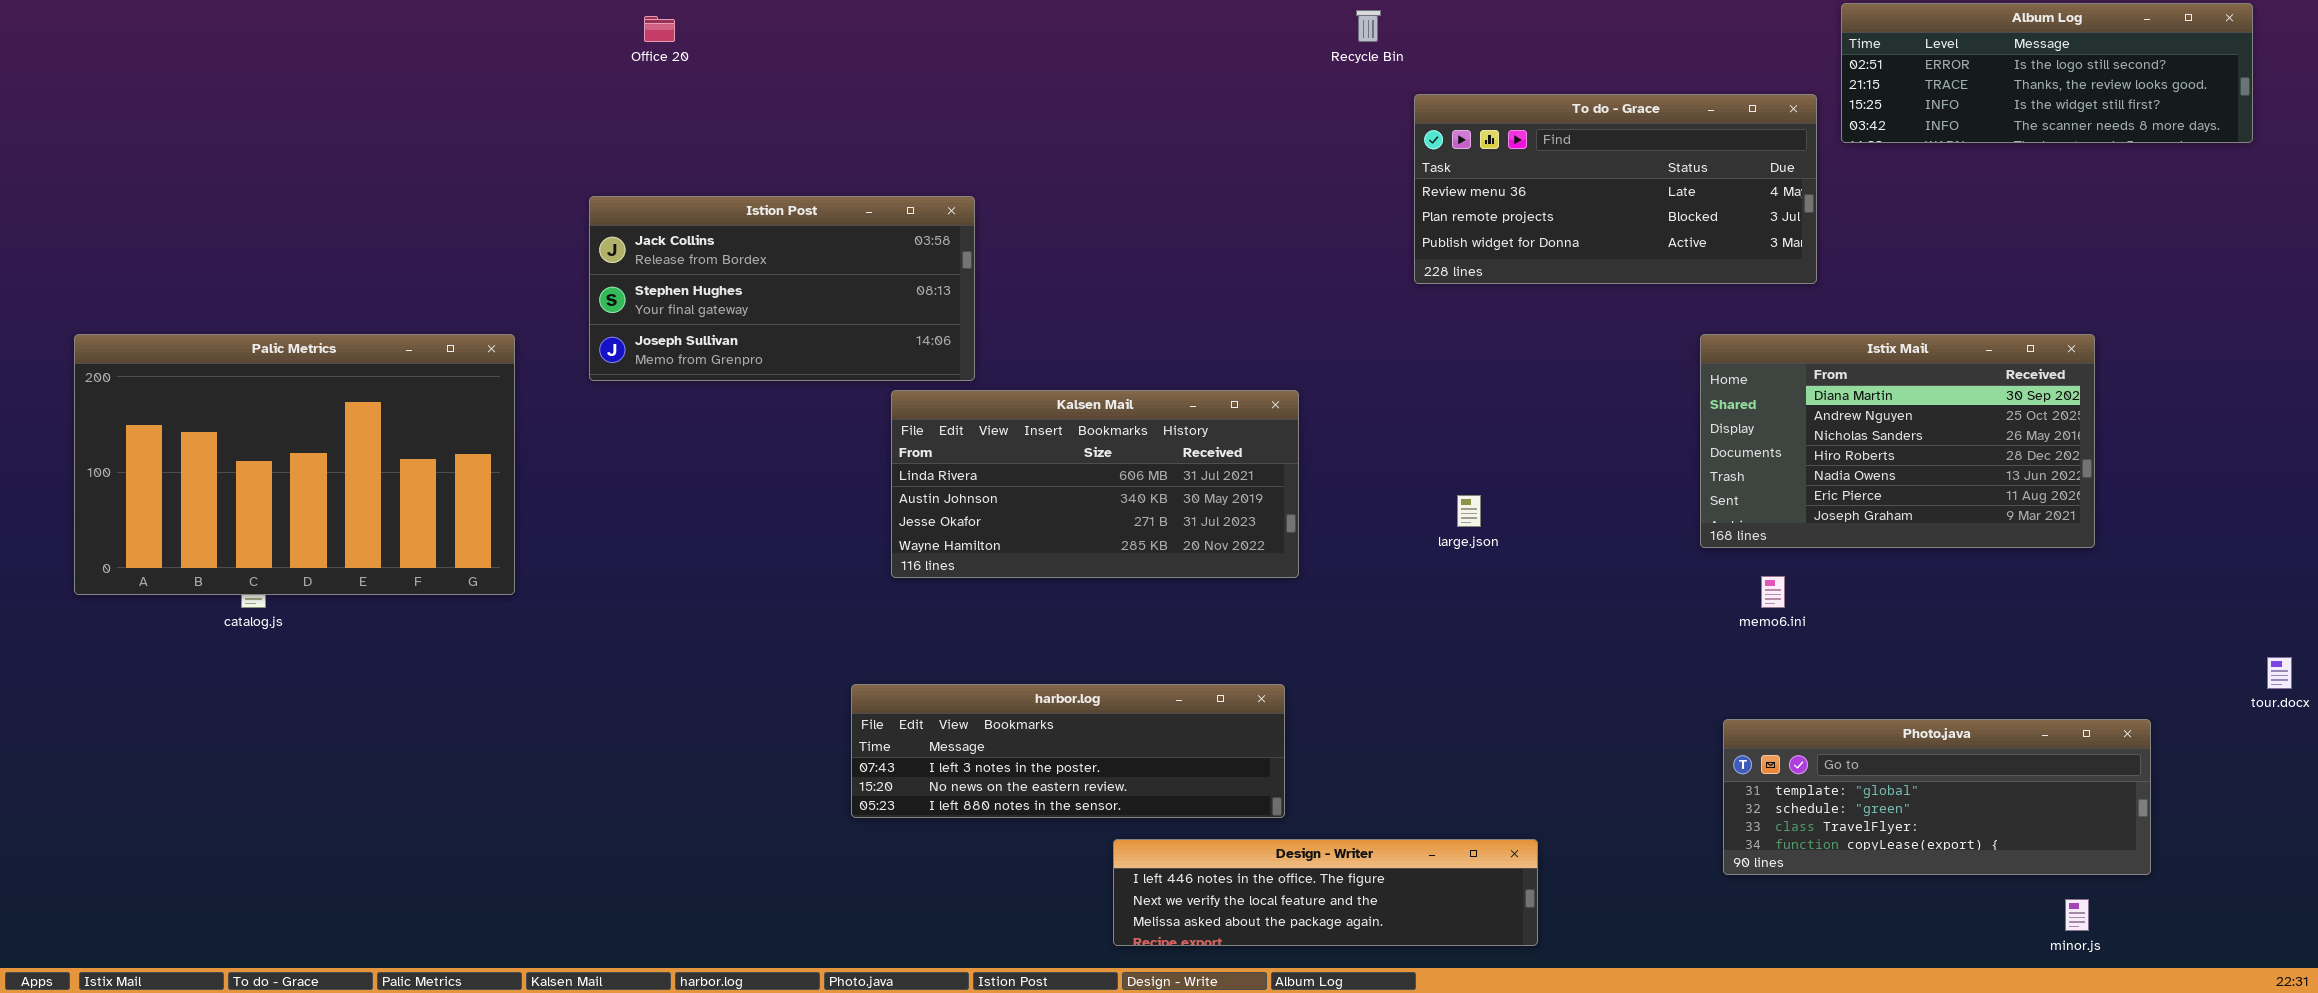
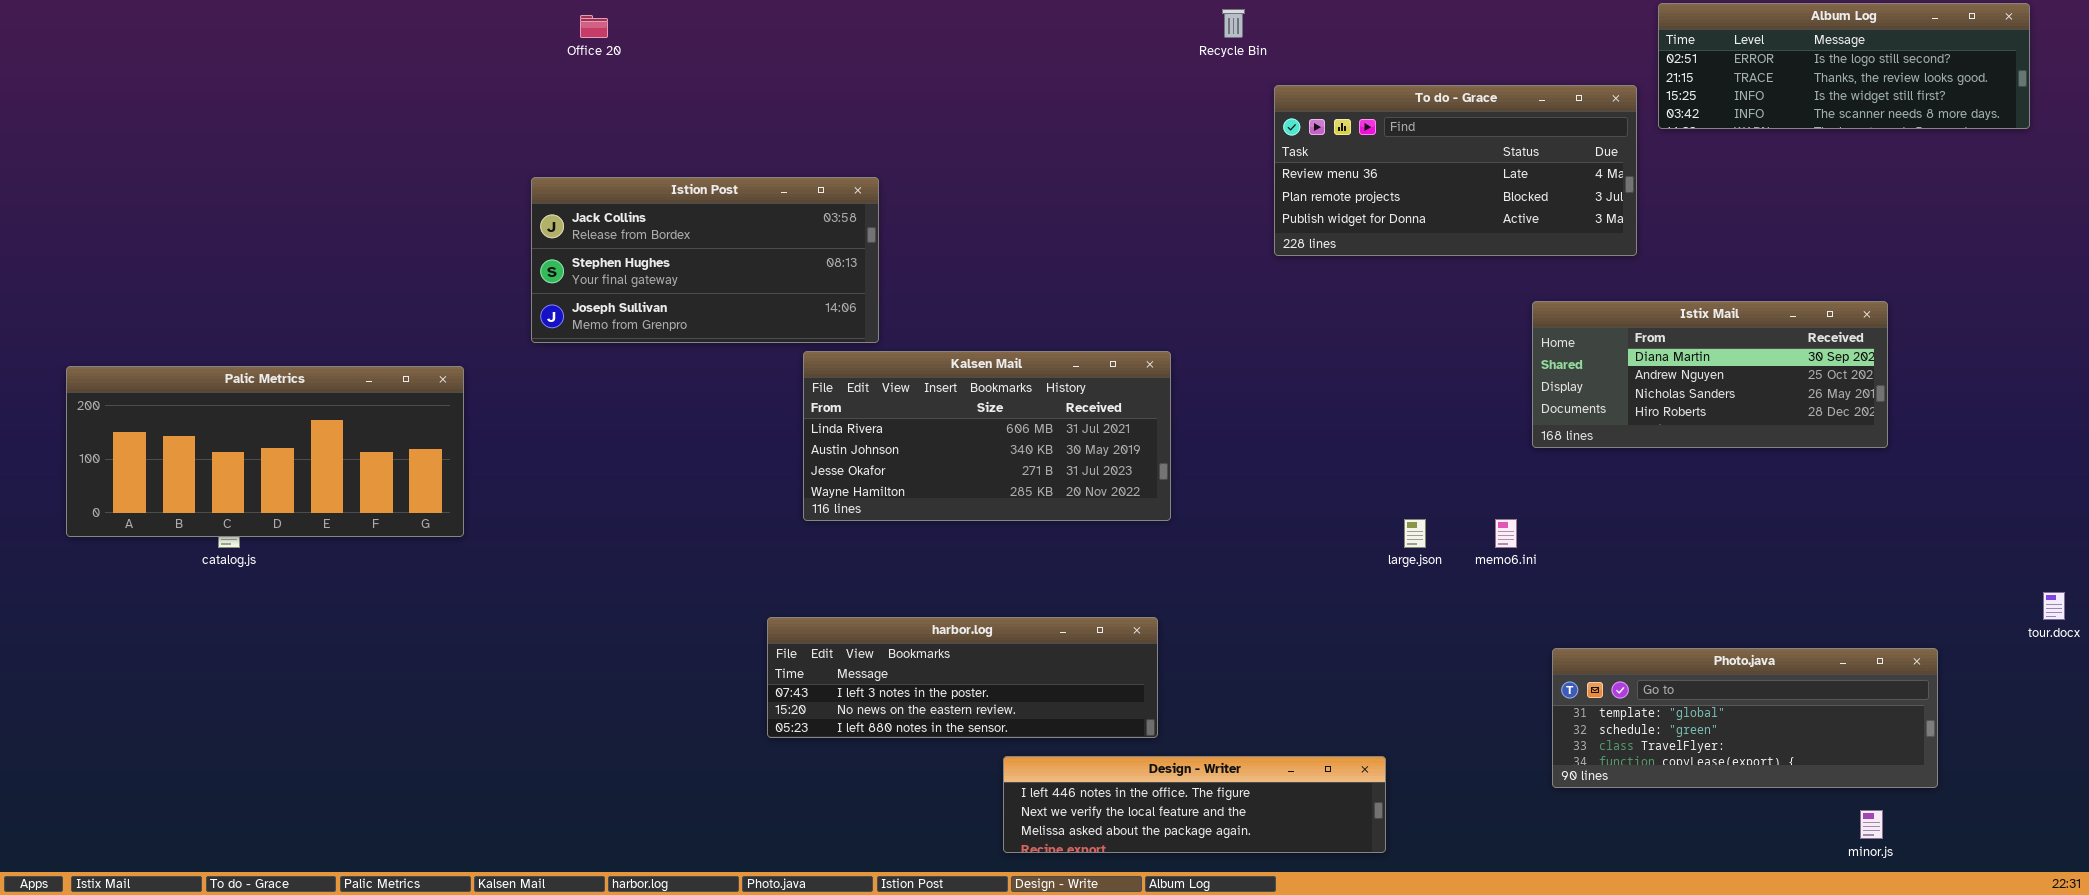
Palic Metrics: [74,334,515,595] -> [66,366,464,537], resized
Istix Mail: [1700,334,2095,548] -> [1532,301,1888,448], resized
large.json: [1457,495,1481,527] -> [1404,519,1426,548], moved
memo6.ini: [1761,576,1785,608] -> [1495,519,1517,548], moved

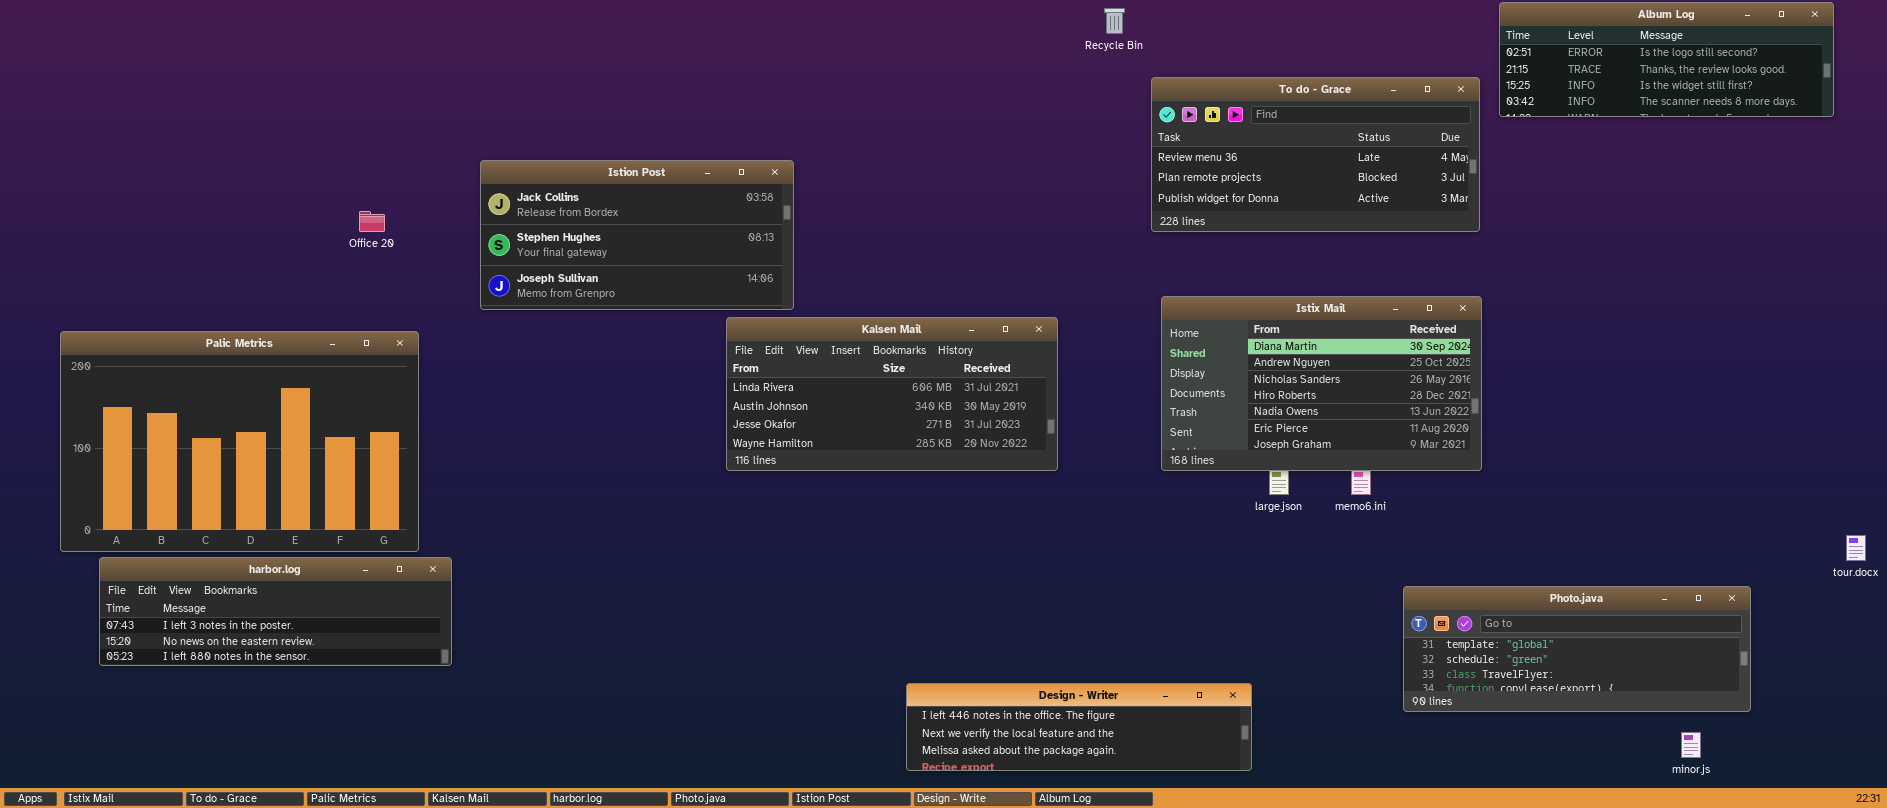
Office 20: [580,15,608,38] -> [359,211,385,232], moved
Istix Mail: [1532,301,1888,448] -> [1161,296,1482,471], moved, resized
Palic Metrics: [66,366,464,537] -> [60,331,419,552], resized
harbor.log: [767,617,1158,738] -> [99,557,452,666], moved

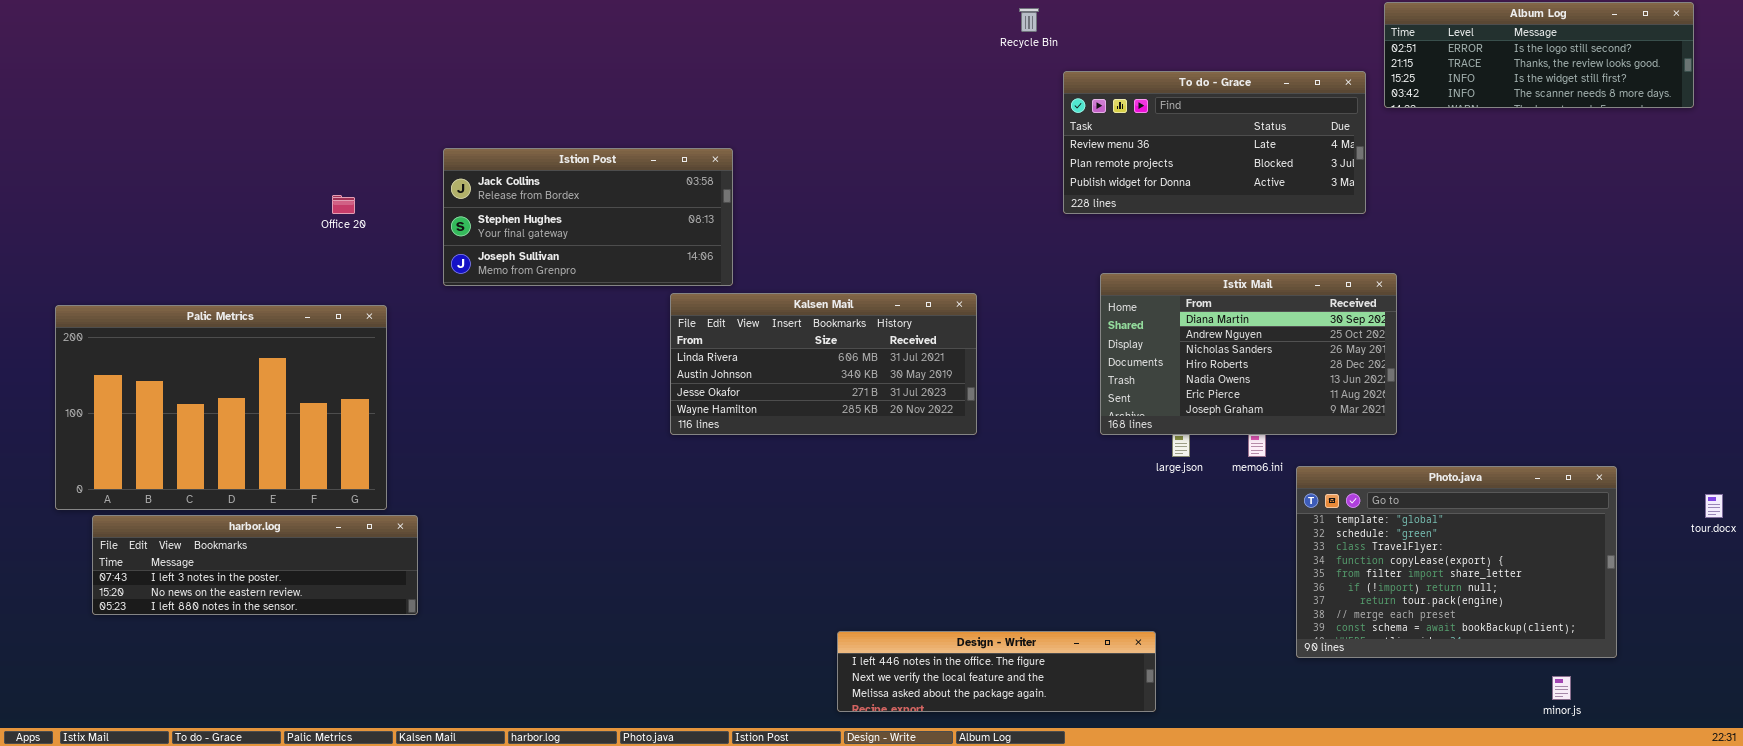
Istix Mail: [1161,296,1482,471] -> [1100,273,1397,435], moved
Photo.java: [1403,586,1751,712] -> [1296,466,1617,658], resized

